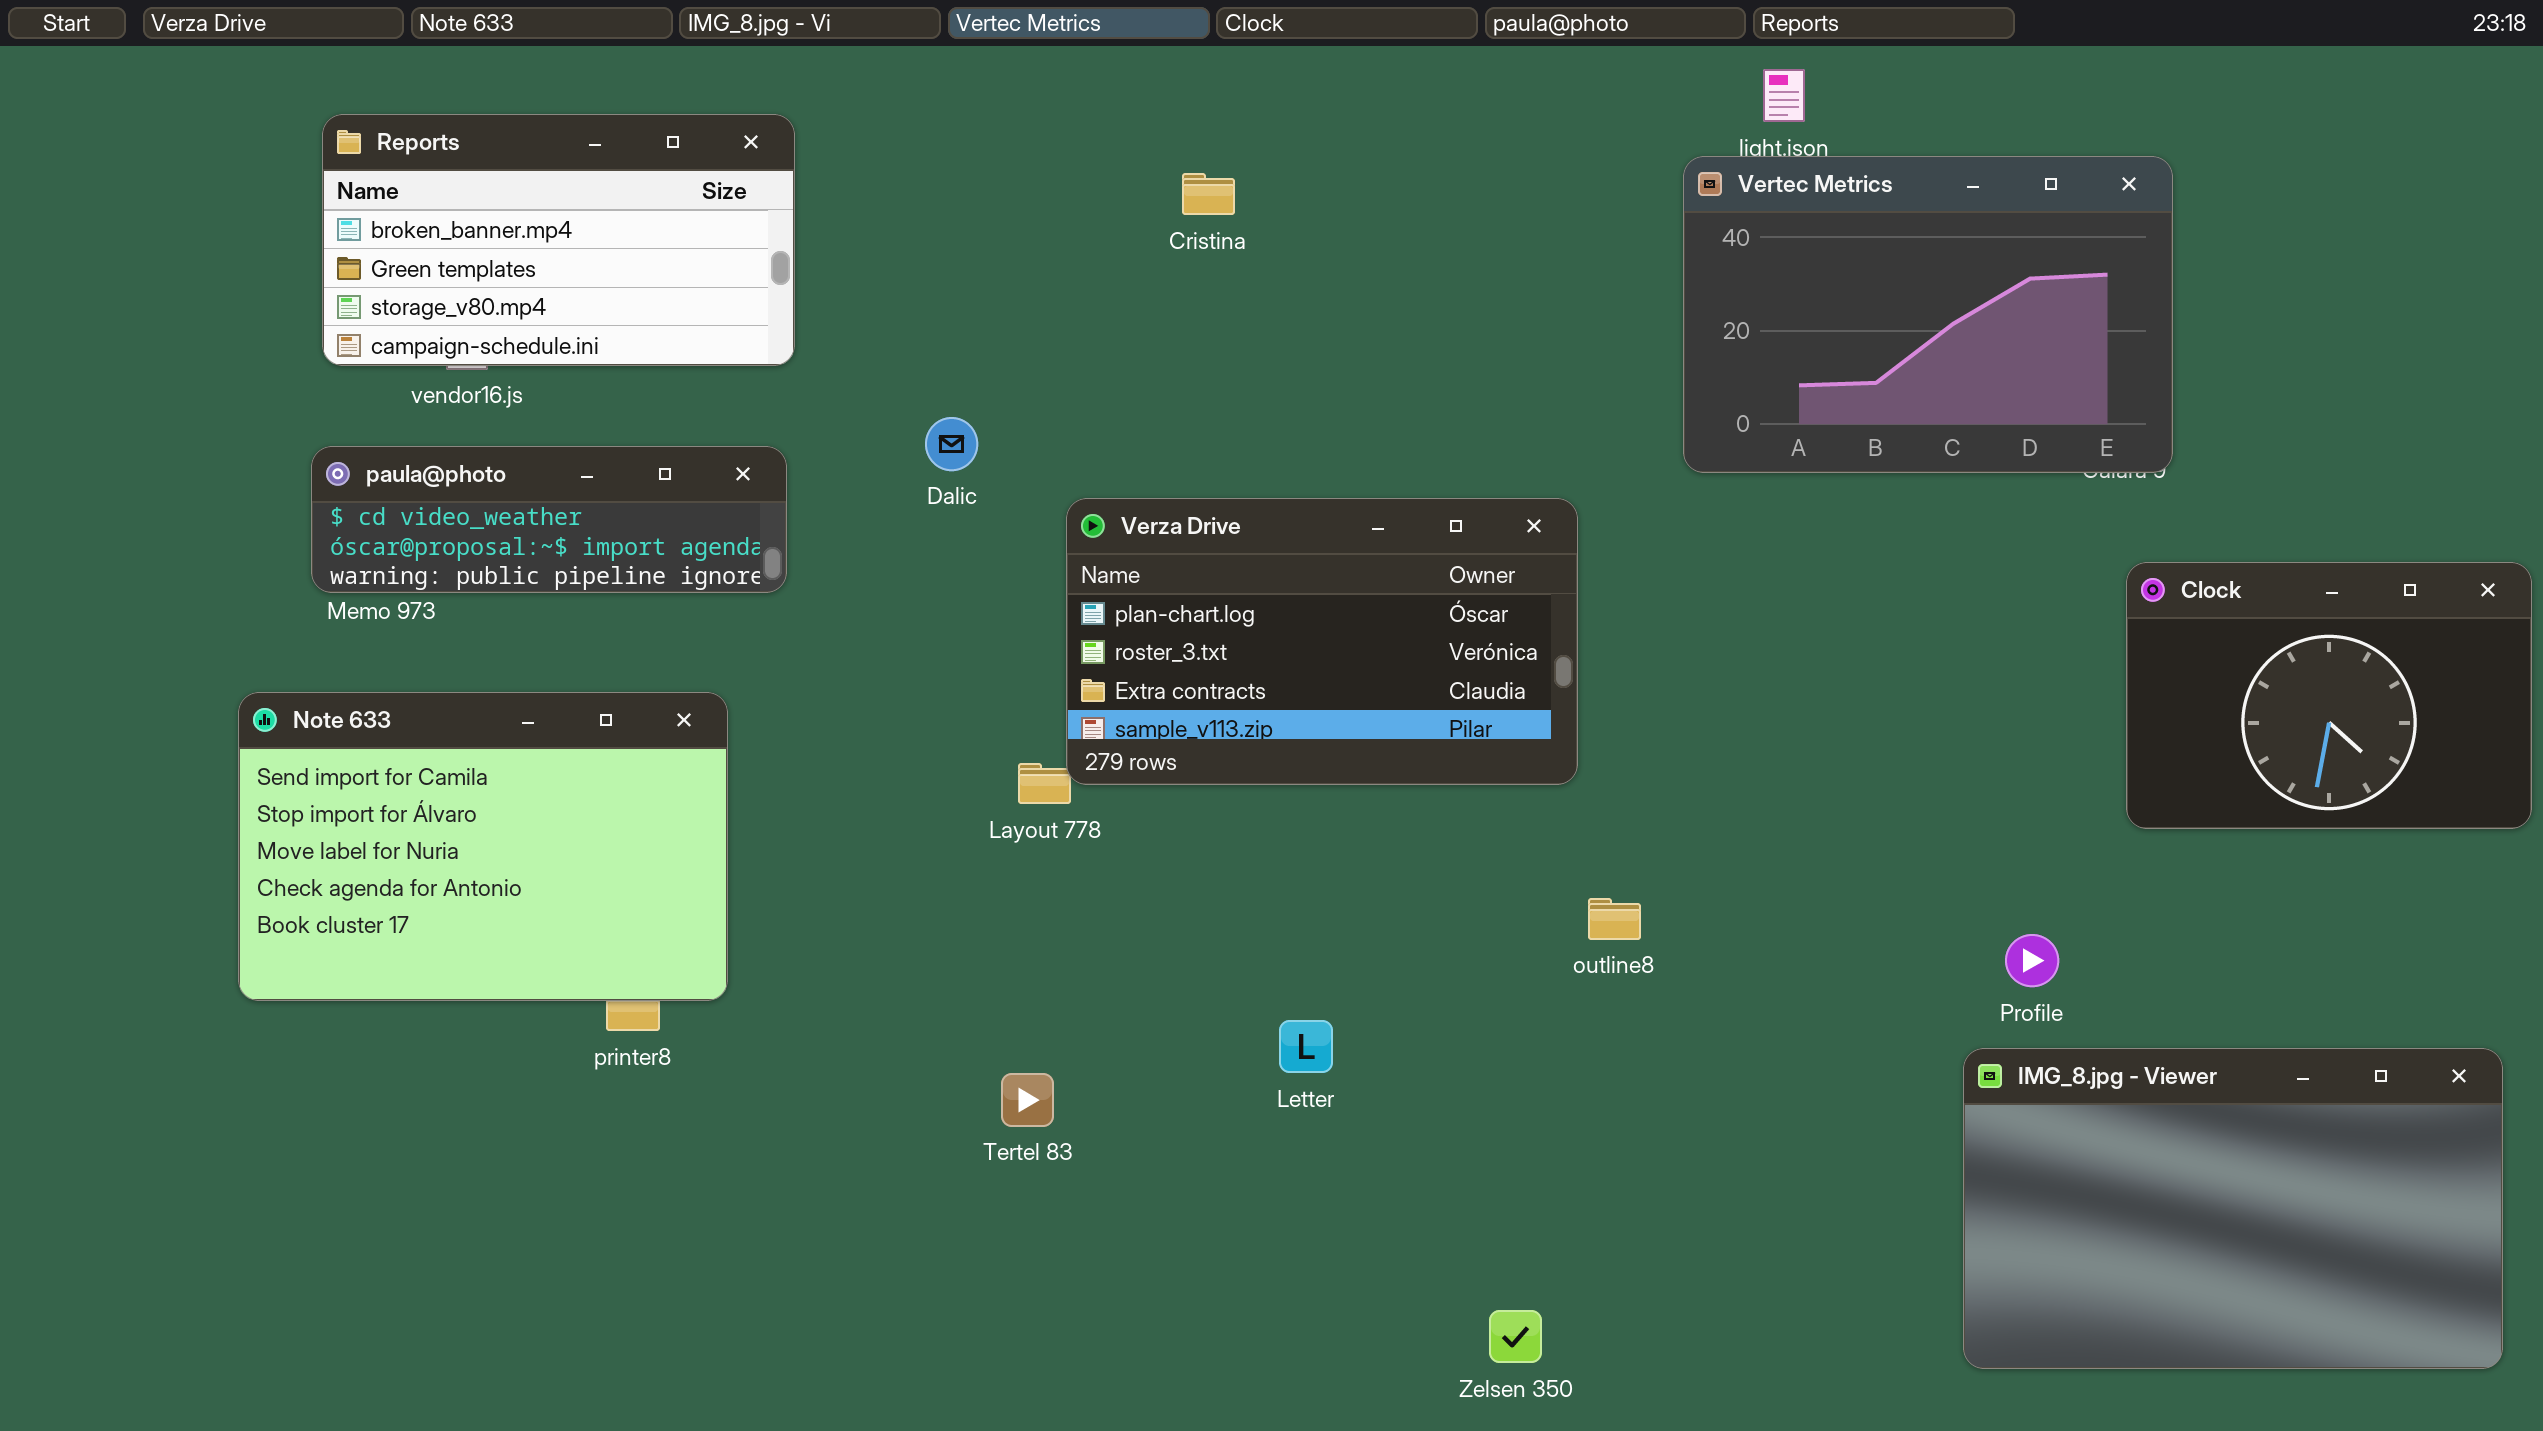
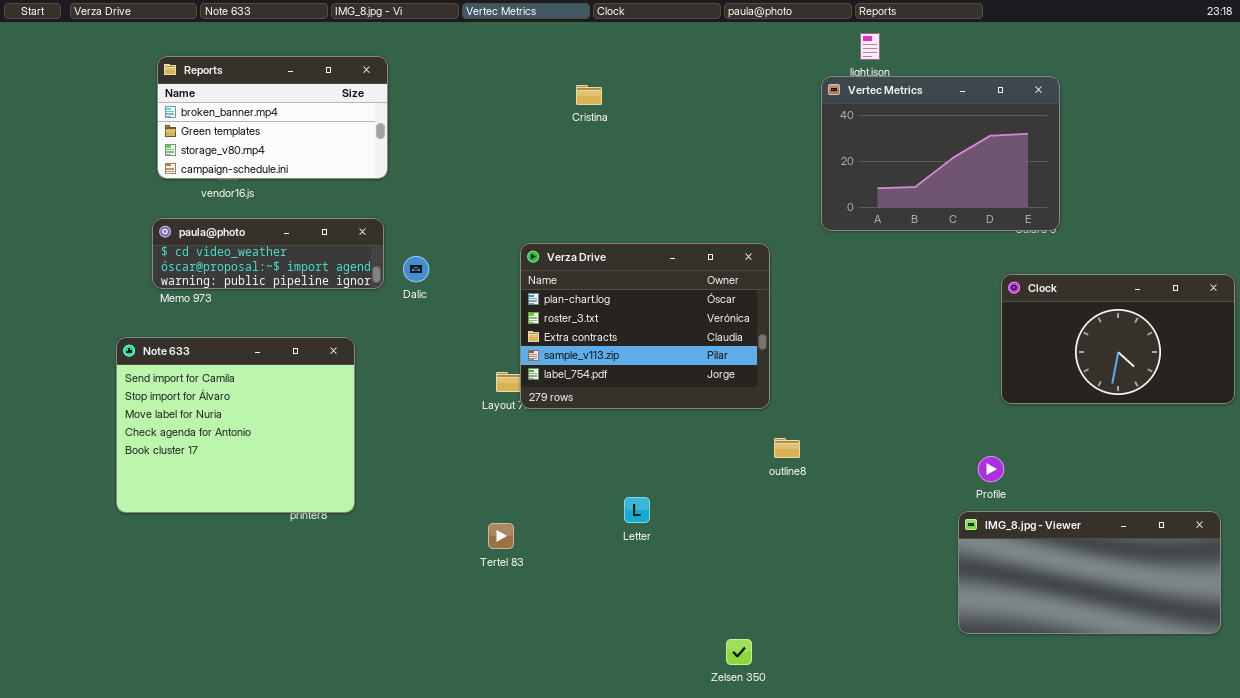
Dalic: [925,417,978,471] -> [403,256,429,282], moved
Verza Drive: [1066,498,1578,785] -> [520,243,770,409], resized
Clock: [2126,562,2532,829] -> [1001,274,1235,404], resized
Note 633: [238,692,728,1001] -> [116,337,355,513], resized
IMG_8.jpg - Viewer: [1963,1048,2503,1369] -> [958,511,1221,634], resized

